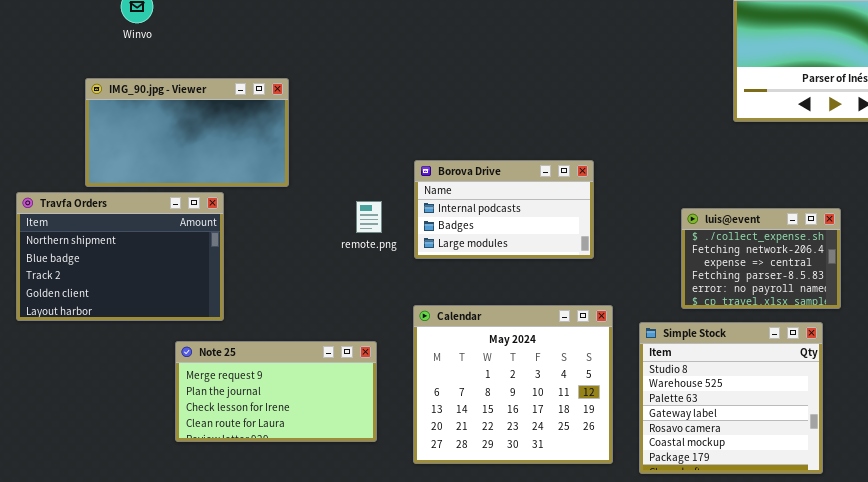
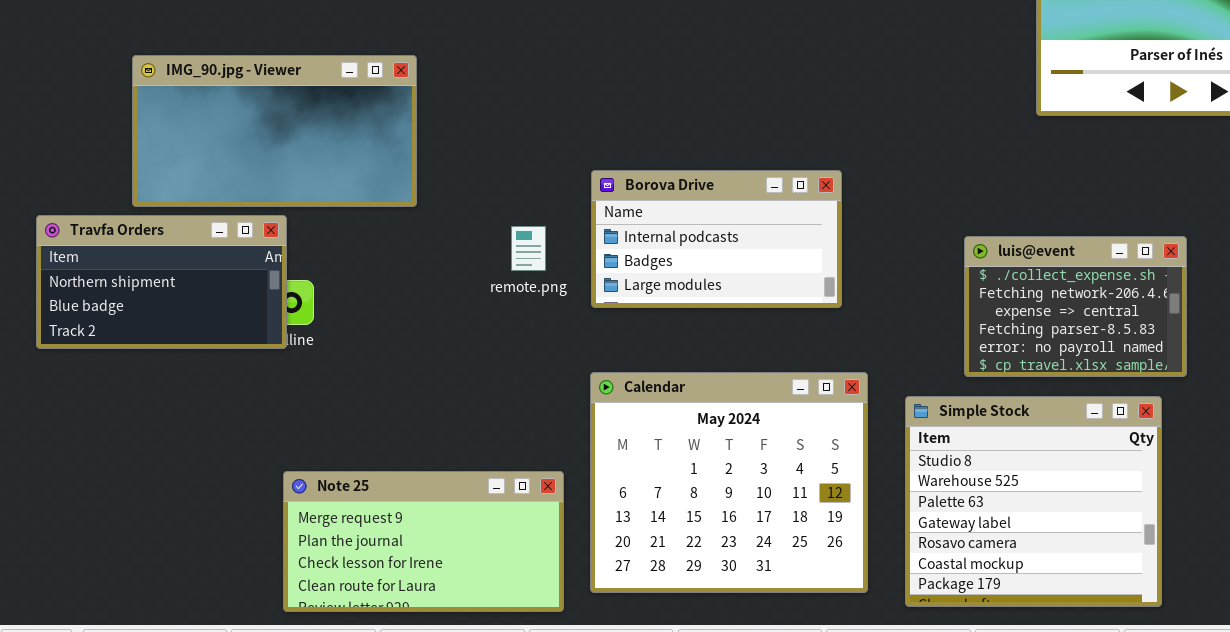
Travfa Orders: [16,192,224,321] -> [36,215,287,349], resized
Note 25: [175,341,377,442] -> [283,471,564,612], moved

